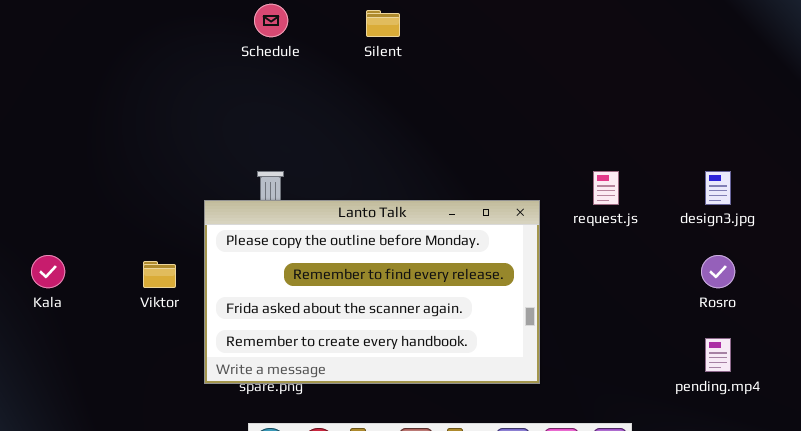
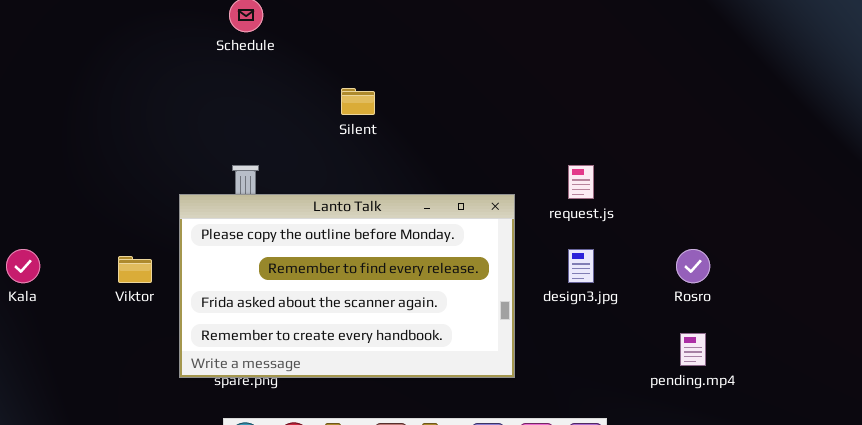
Silent: [366,10,400,37] -> [341,88,375,115], moved
design3.jpg: [705,171,731,205] -> [568,249,594,283], moved

